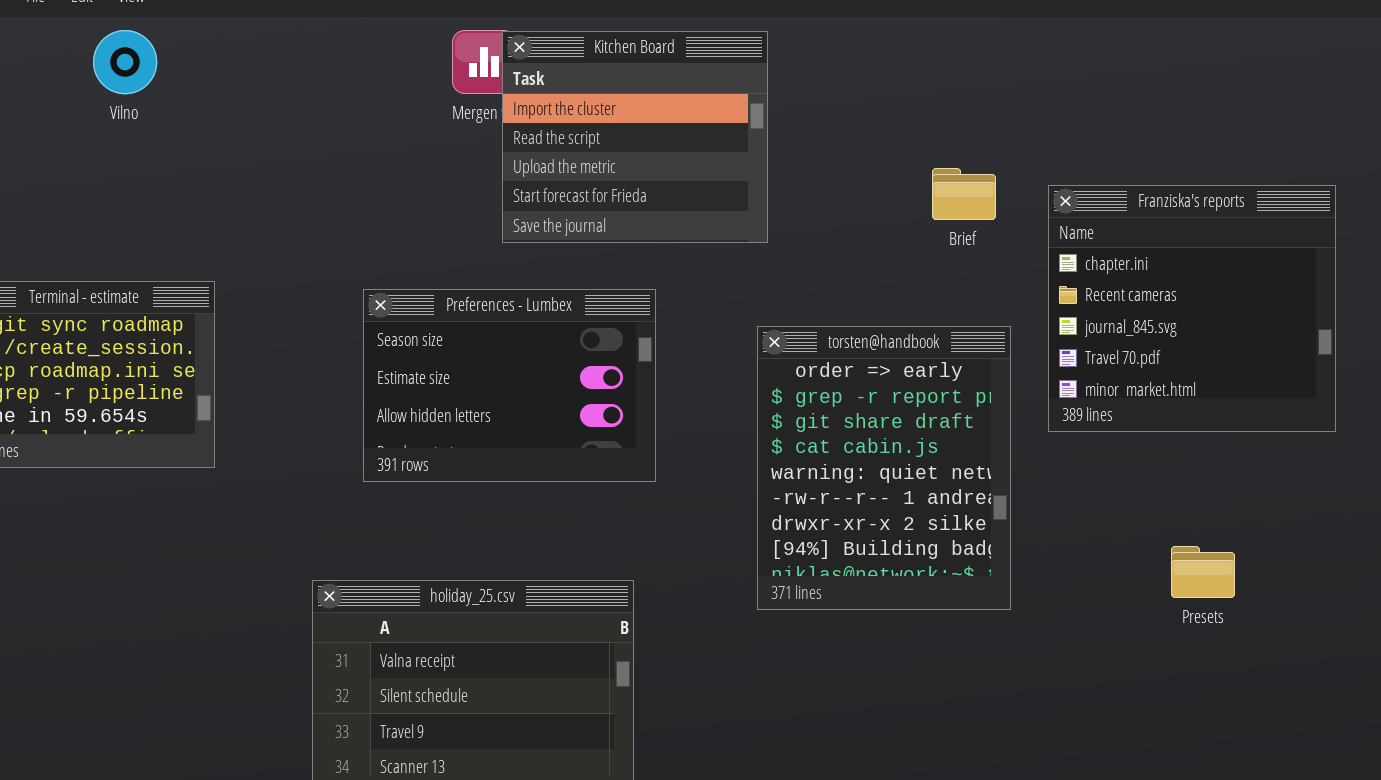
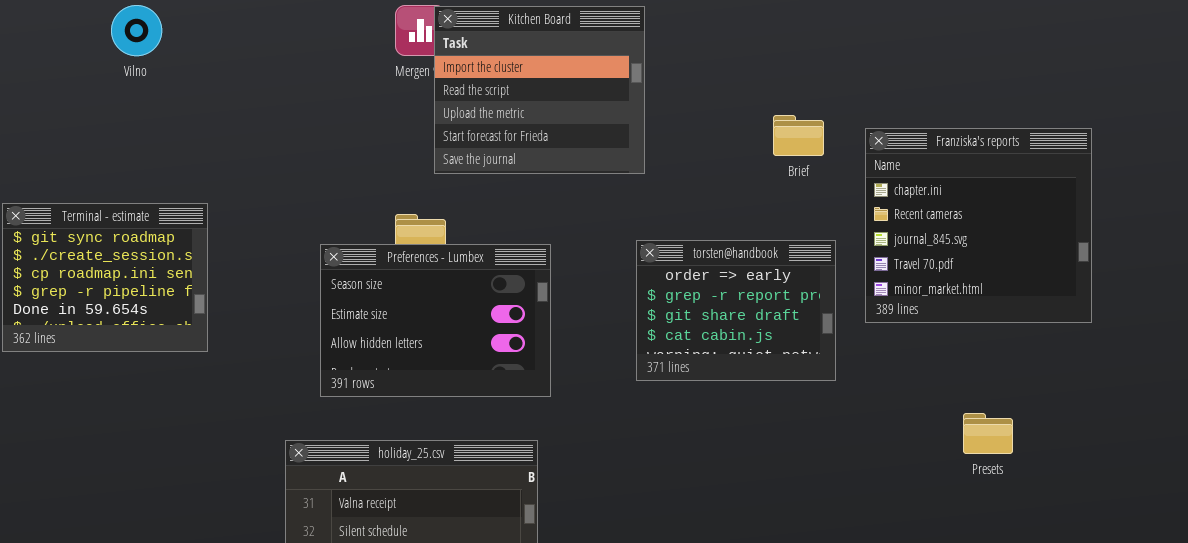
Preferences - Lumbex: [363,289,656,482] -> [320,244,551,397], moved
torsten@handbook: [757,326,1011,610] -> [636,240,836,381], resized

